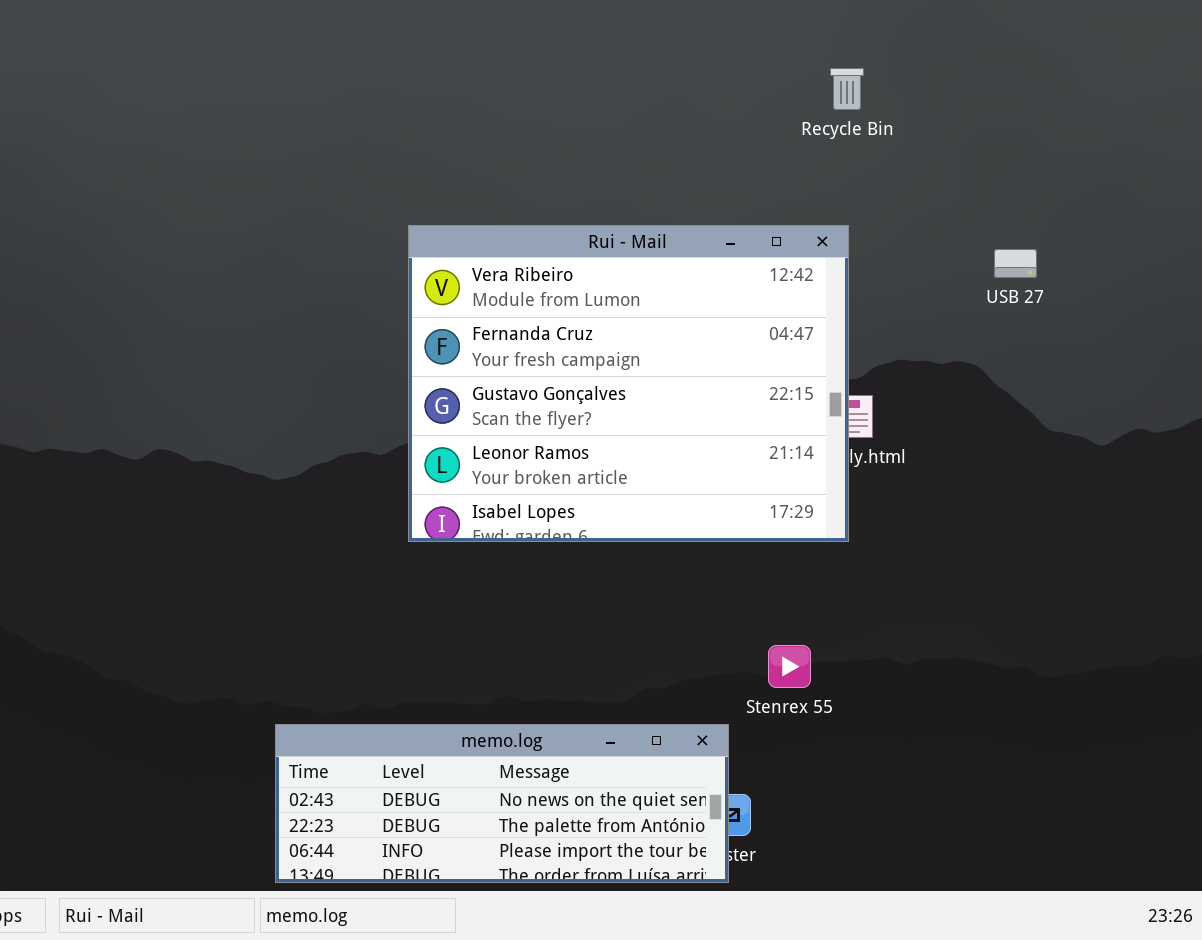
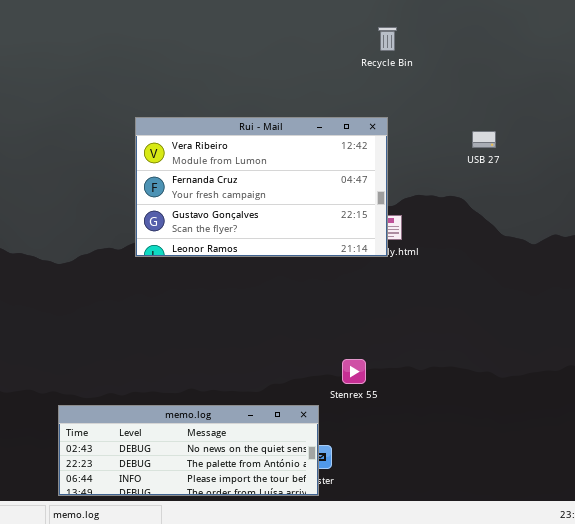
Rui - Mail: [408,225,849,542] -> [135,117,388,257], resized

